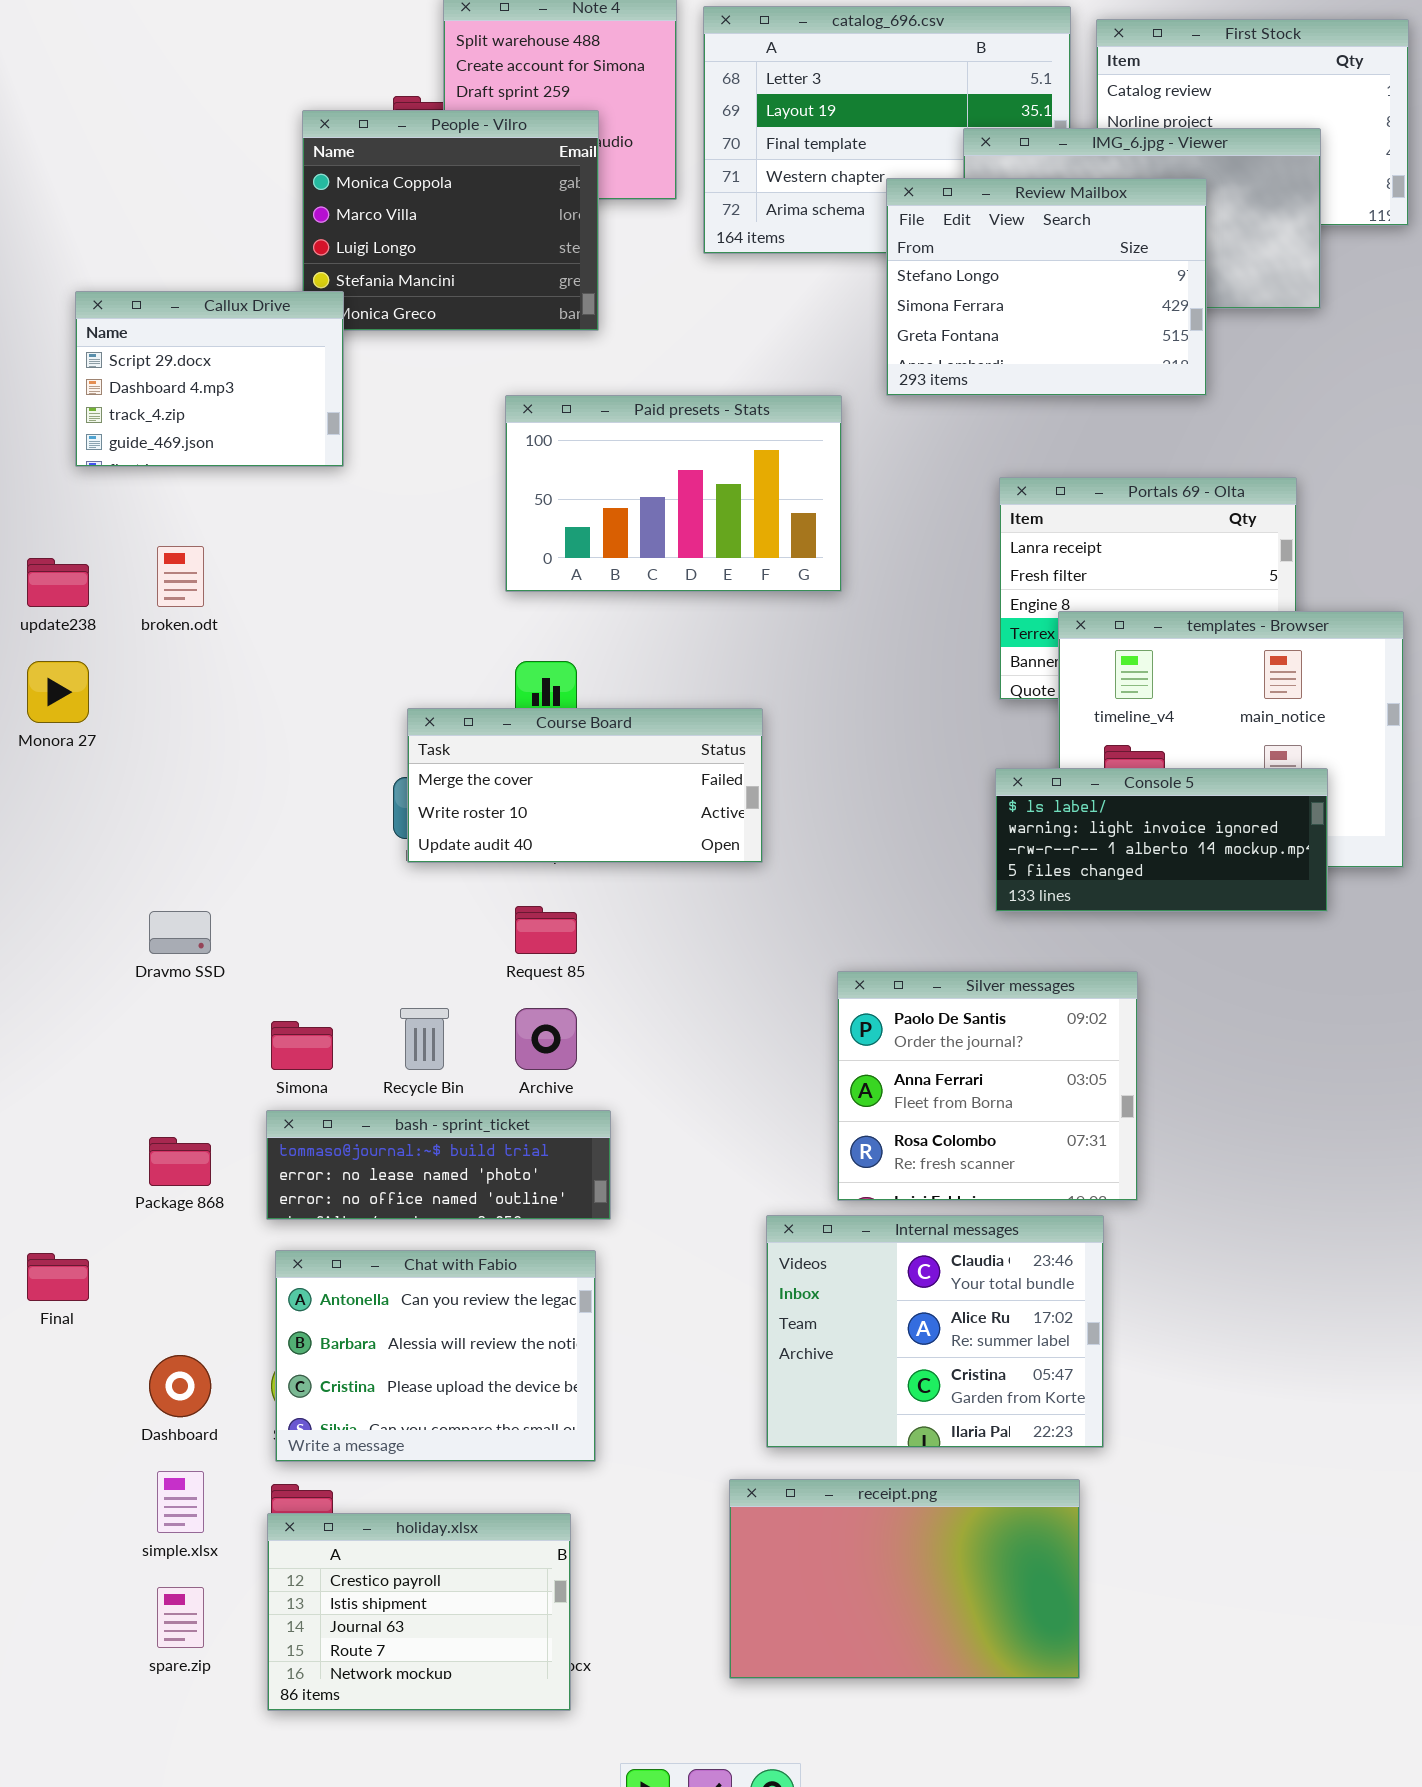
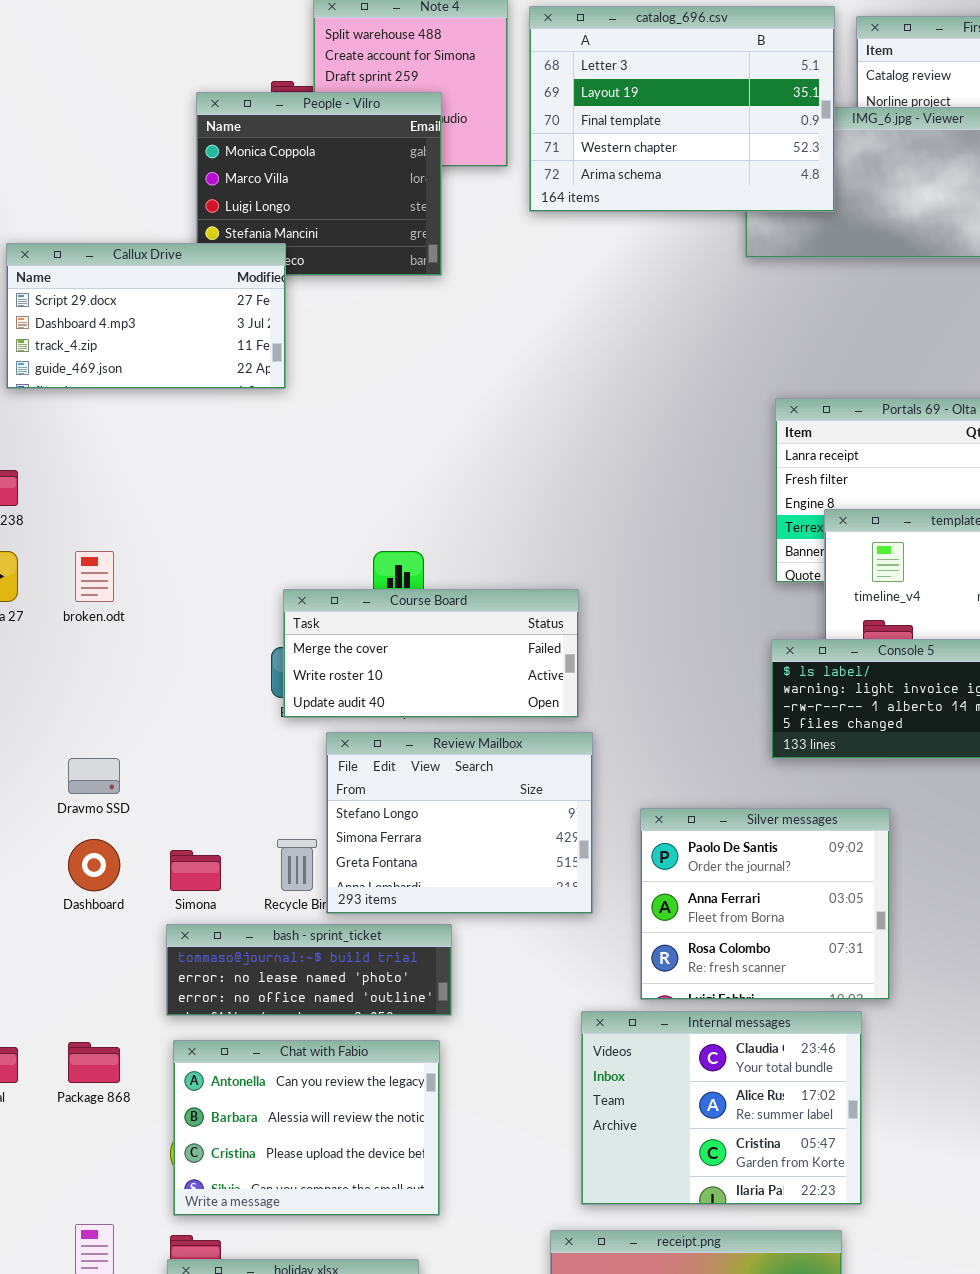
catalog_696.csv: [703,6,1071,254] -> [529,6,835,212], raised
Review Mailbox: [886,178,1207,396] -> [326,732,593,914], moved
Callux Drive: [75,291,344,467] -> [6,243,286,389], resized
Paid presets - Stats: [505,395,842,592] -> none, closed
broken.odt: [157,546,204,607] -> [75,551,114,602], moved
Package 868: [149,1137,211,1186] -> [68,1042,120,1083], moved
Dashboard: [149,1355,211,1417] -> [68,839,120,891], moved

